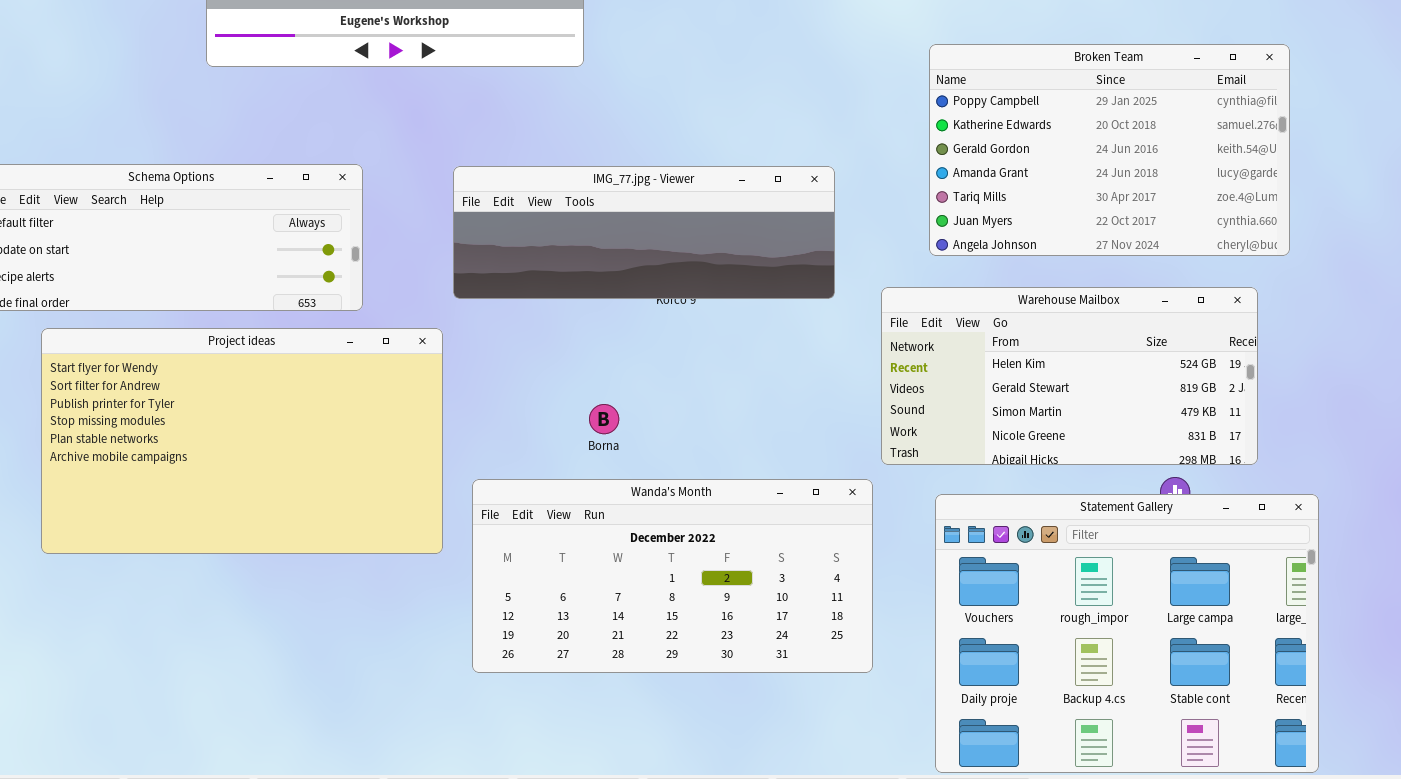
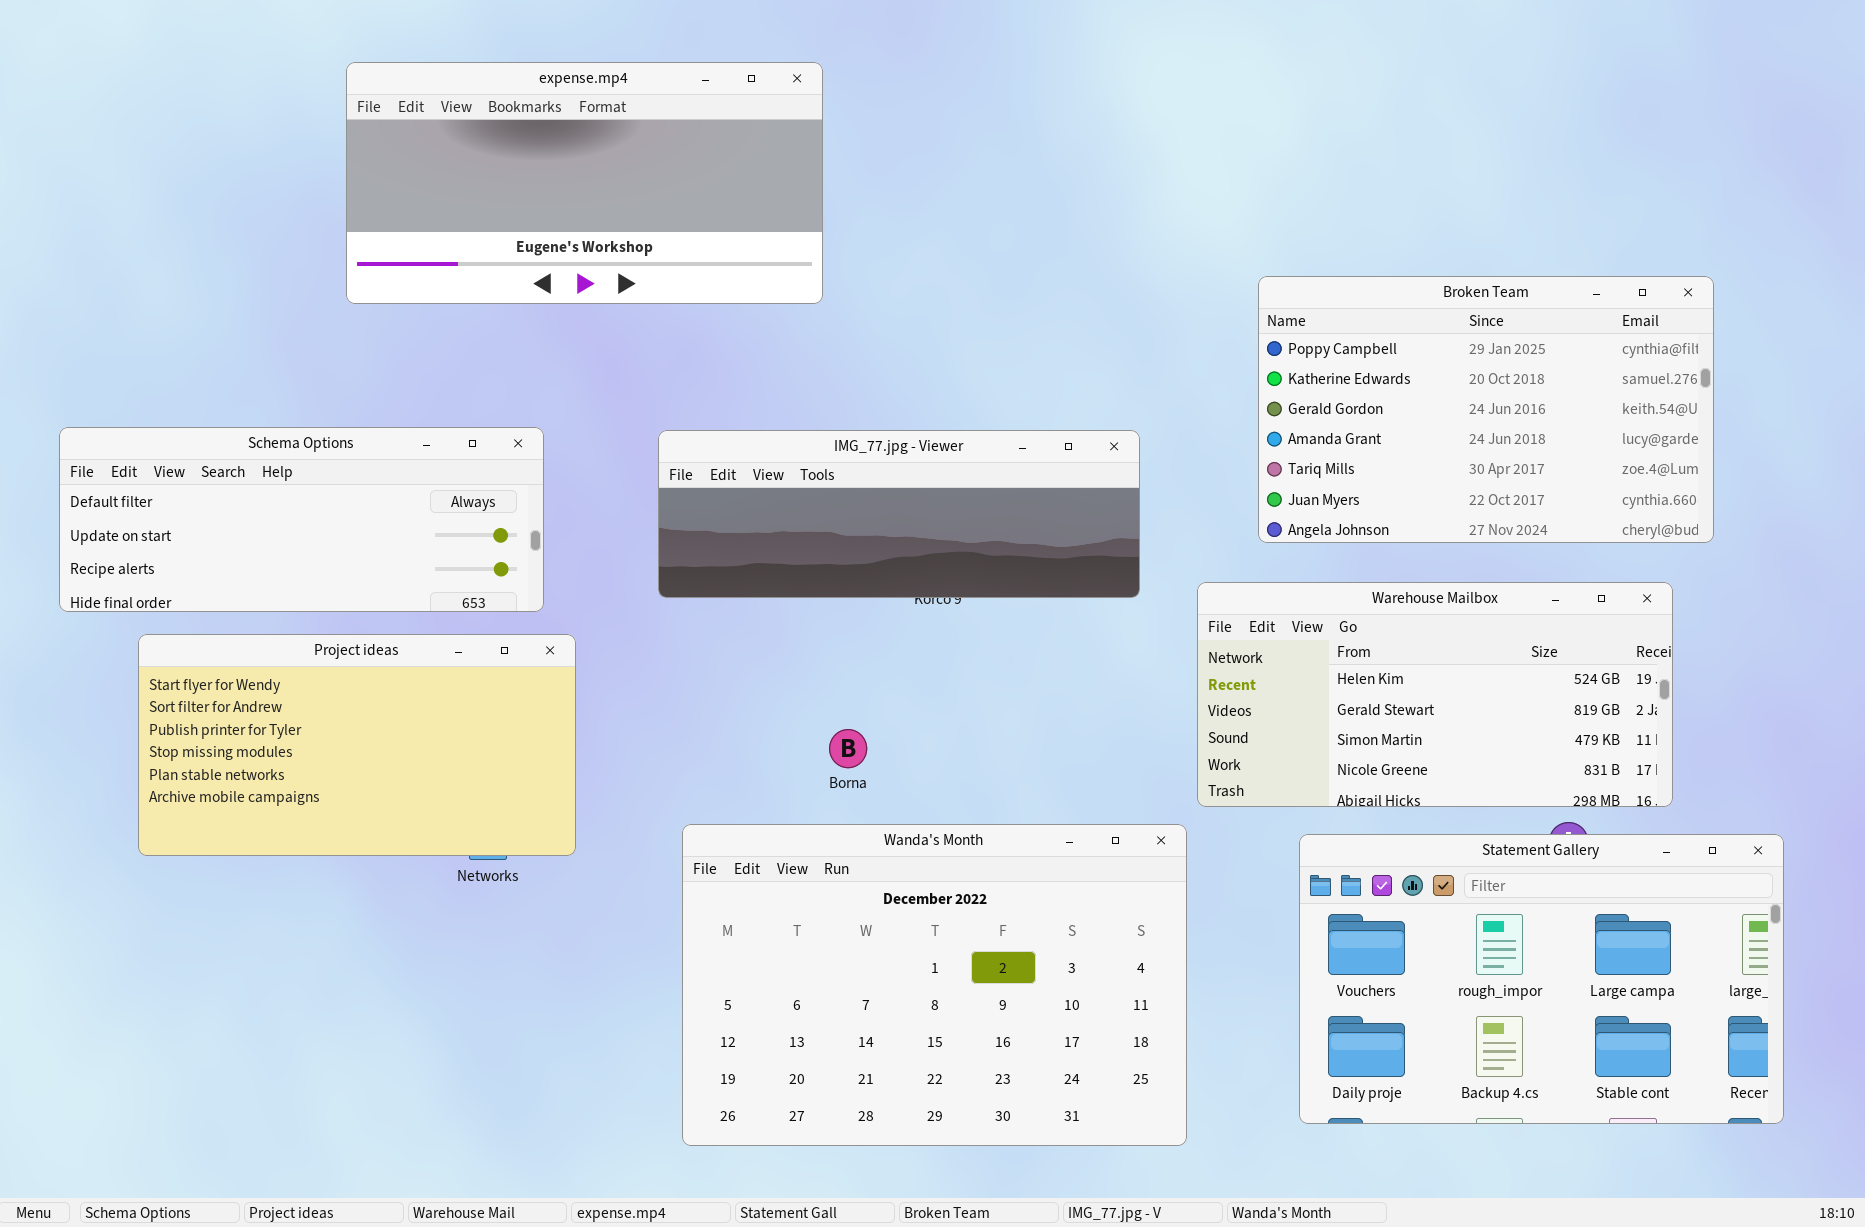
Project ideas: [41,328,443,554] -> [138,634,576,856], resized
Wanda's Month: [472,479,873,673] -> [682,824,1187,1146], resized
Statement Gallery: [935,494,1319,773] -> [1299,834,1784,1124], moved, resized

